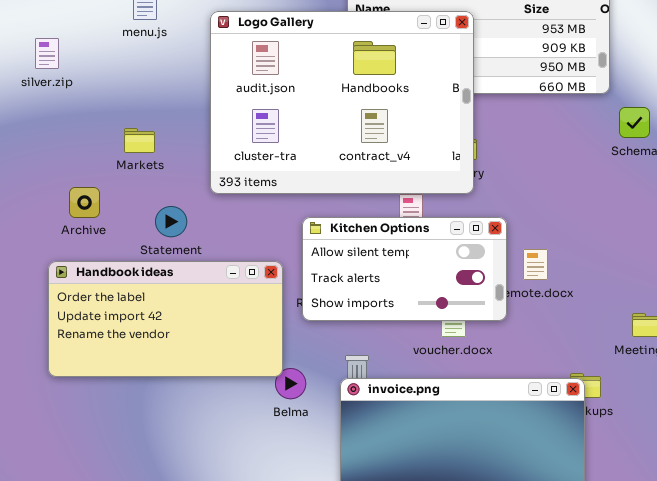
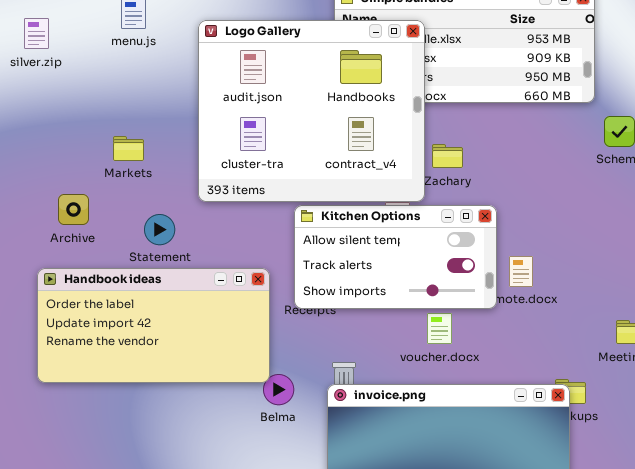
Logo Gallery: [210,11,474,194] -> [198,20,425,202], resized
silver.zip: [35,38,59,69] -> [24,18,49,49], moved
Kitchen Options: [302,217,507,321] -> [294,205,497,309], moved

